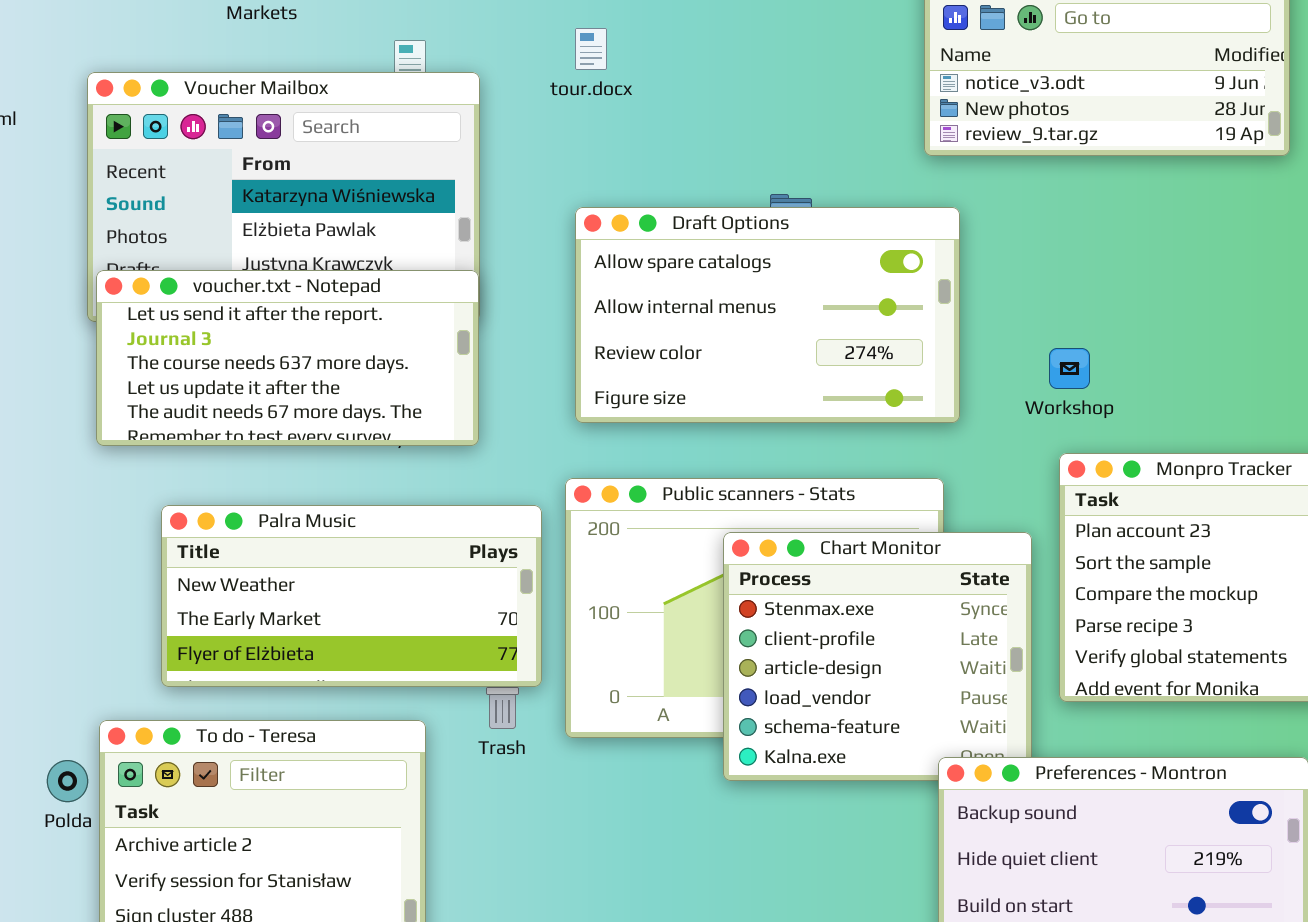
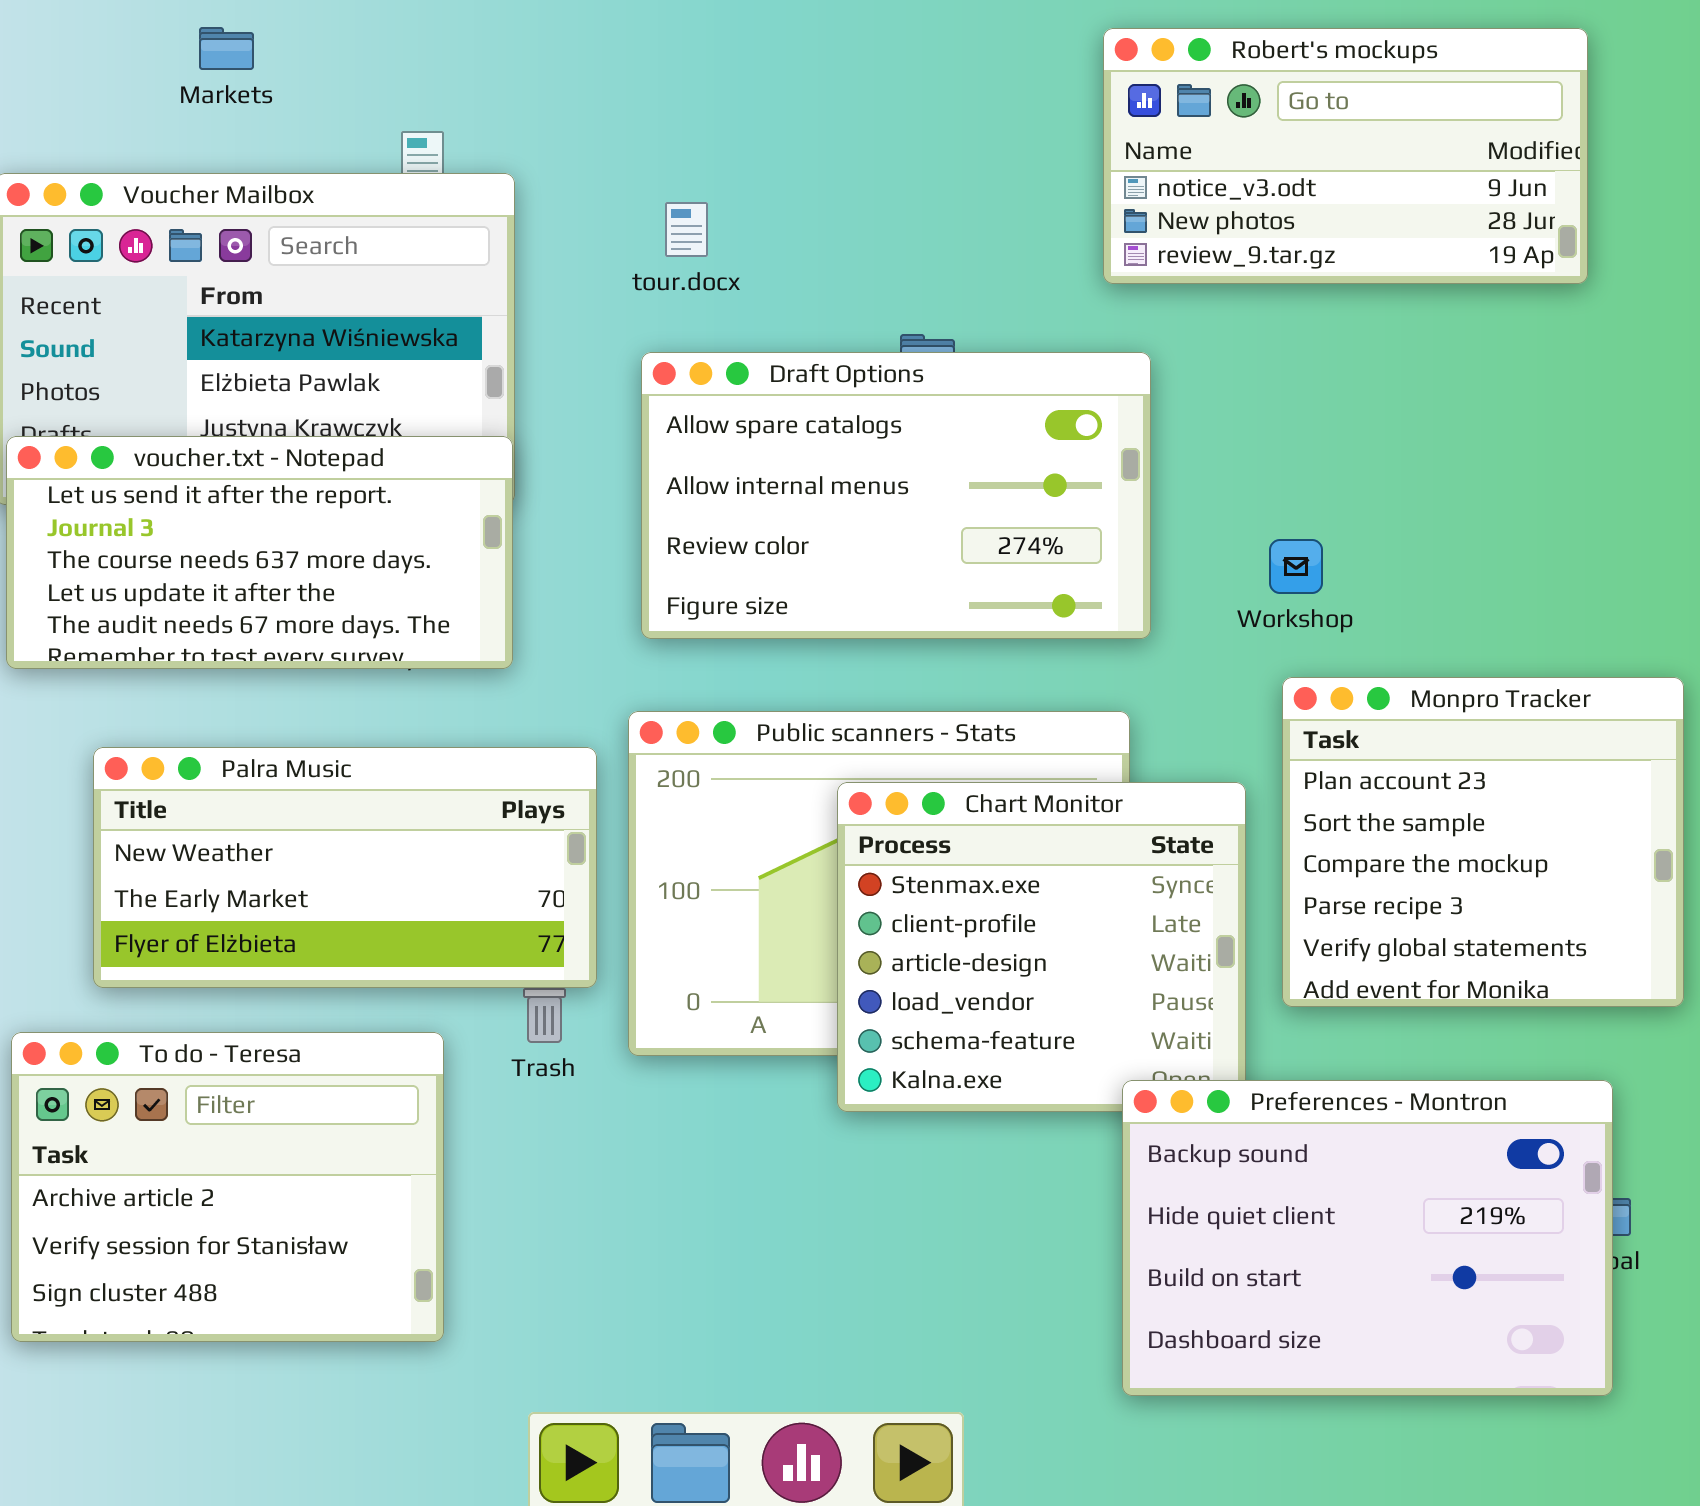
tour.docx: [575,28,607,70] -> [665,202,708,257], moved

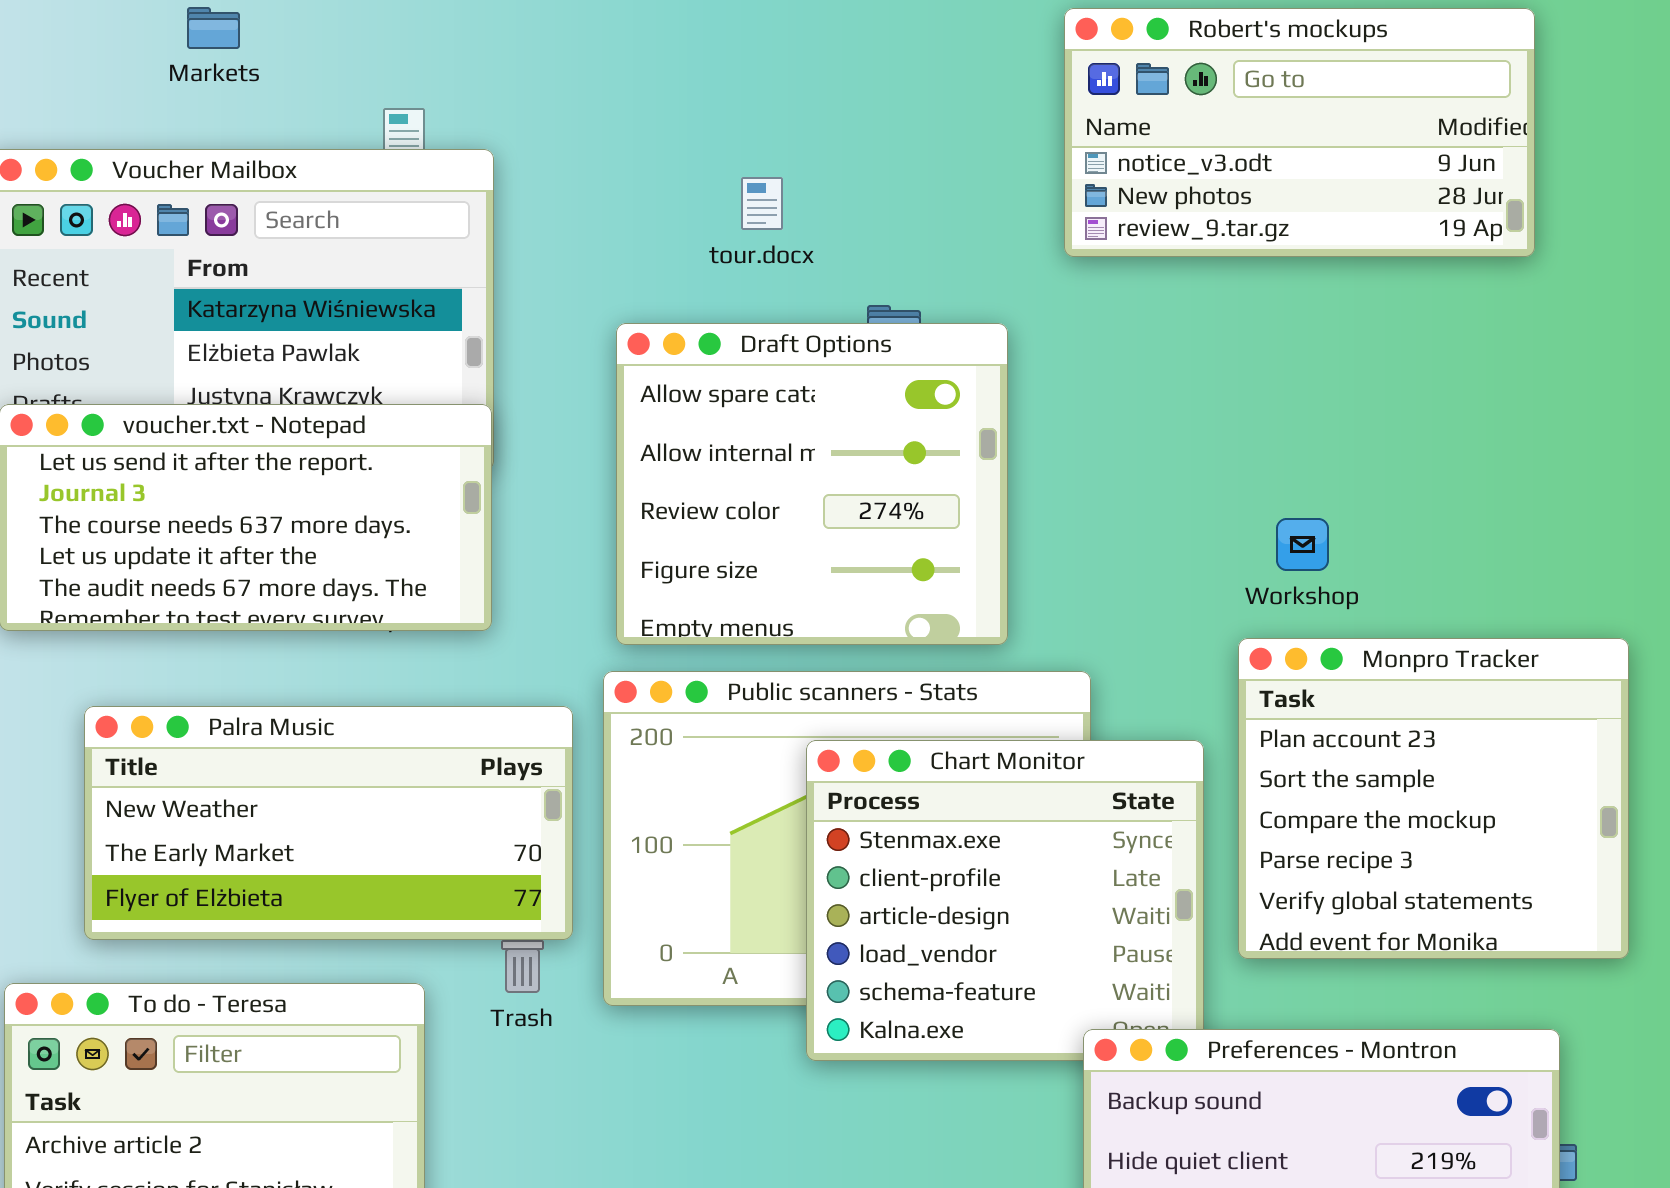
tour.docx: [665,202,708,257] -> [741,177,783,230], moved
Draft Options: [641,352,1151,639] -> [616,323,1008,645], resized
Workshop: [1269,539,1323,594] -> [1276,518,1329,571], moved

